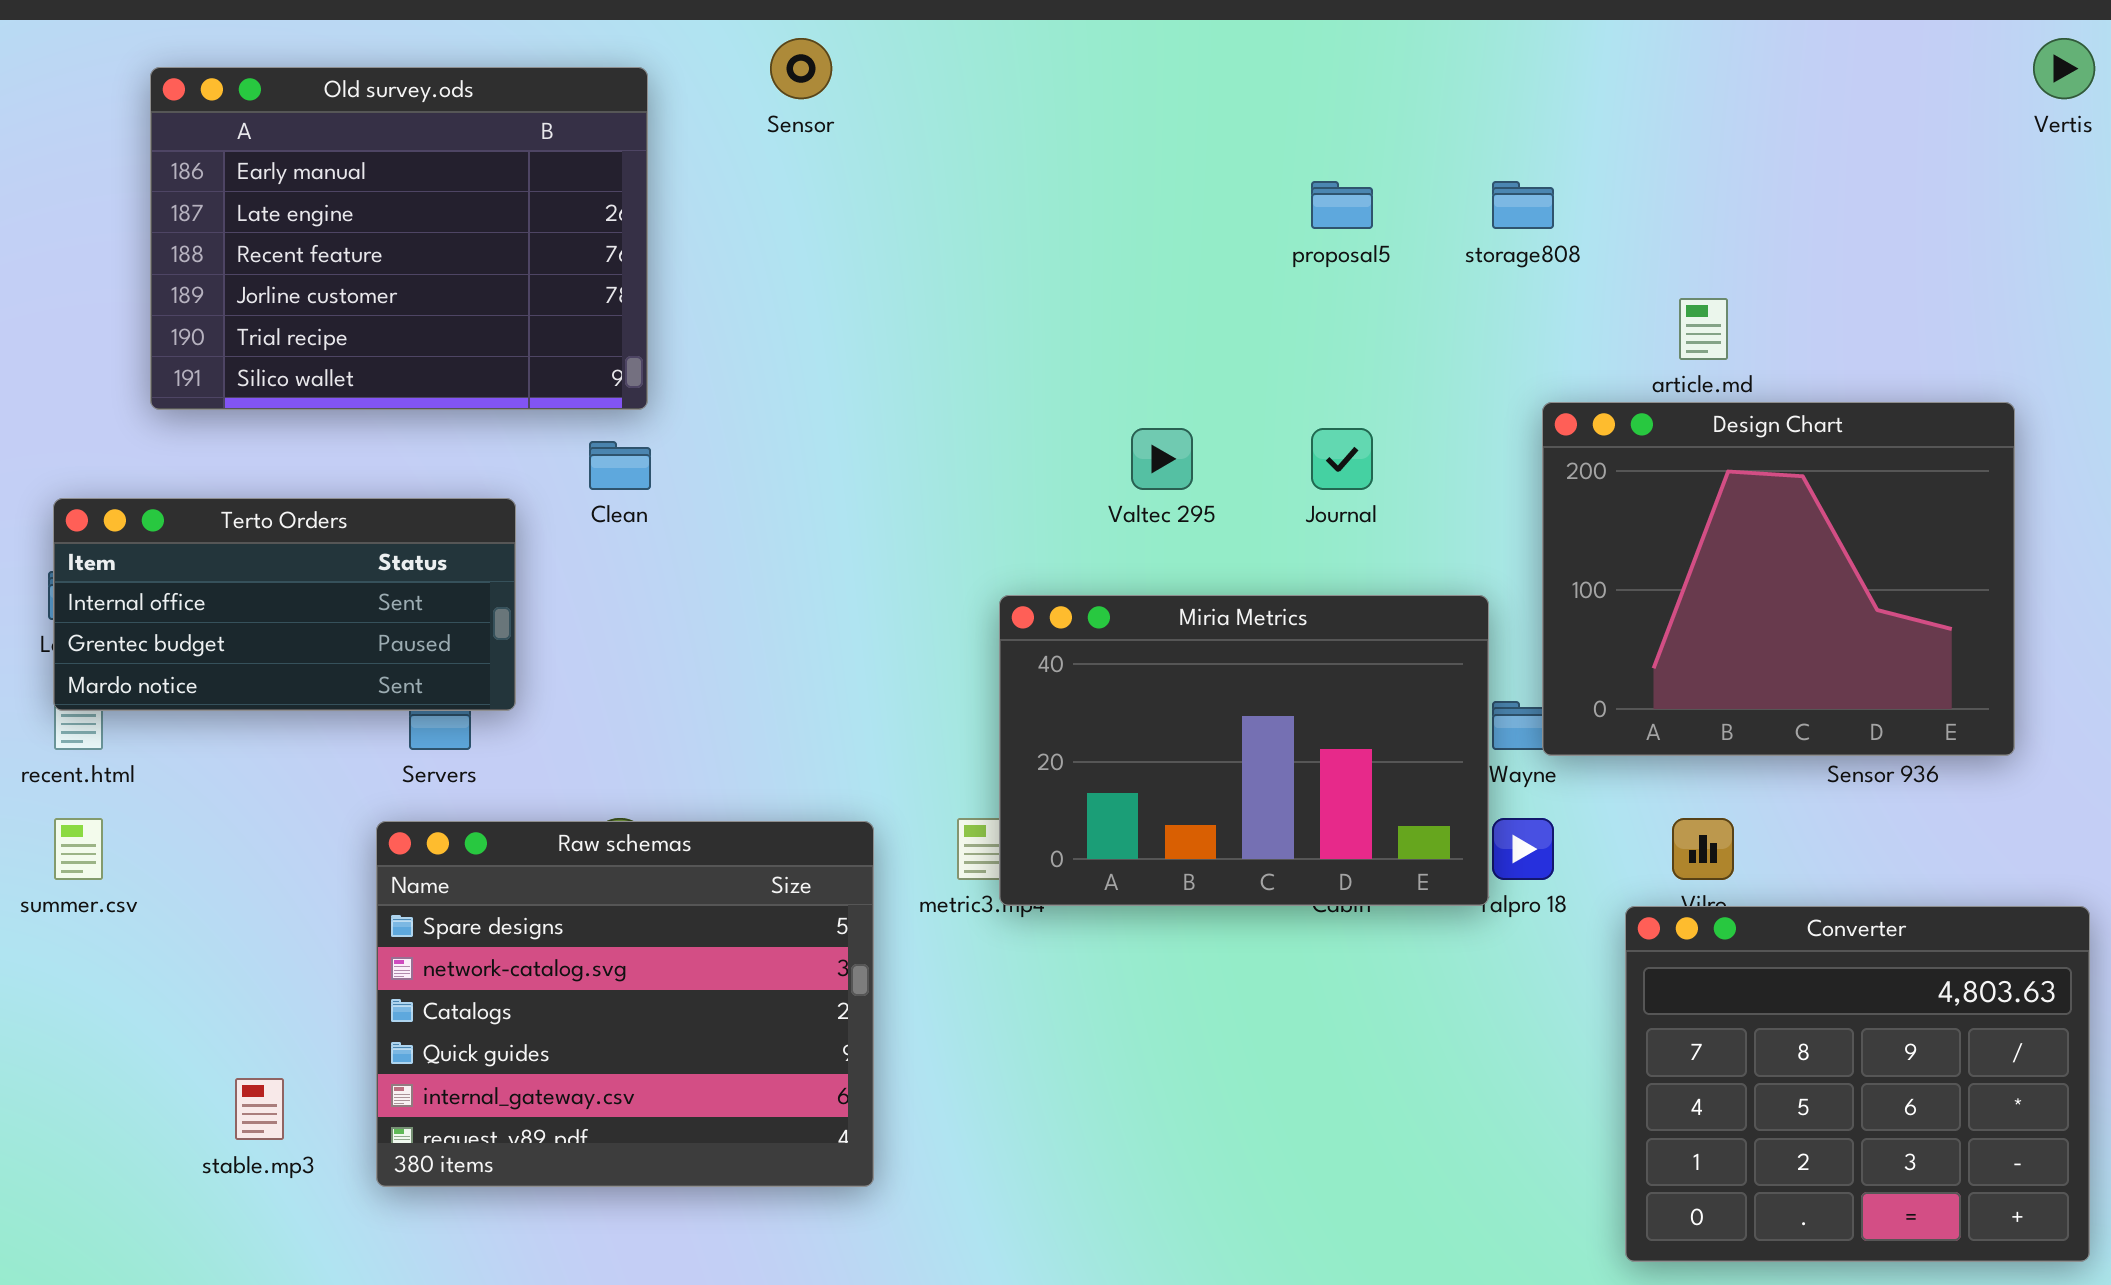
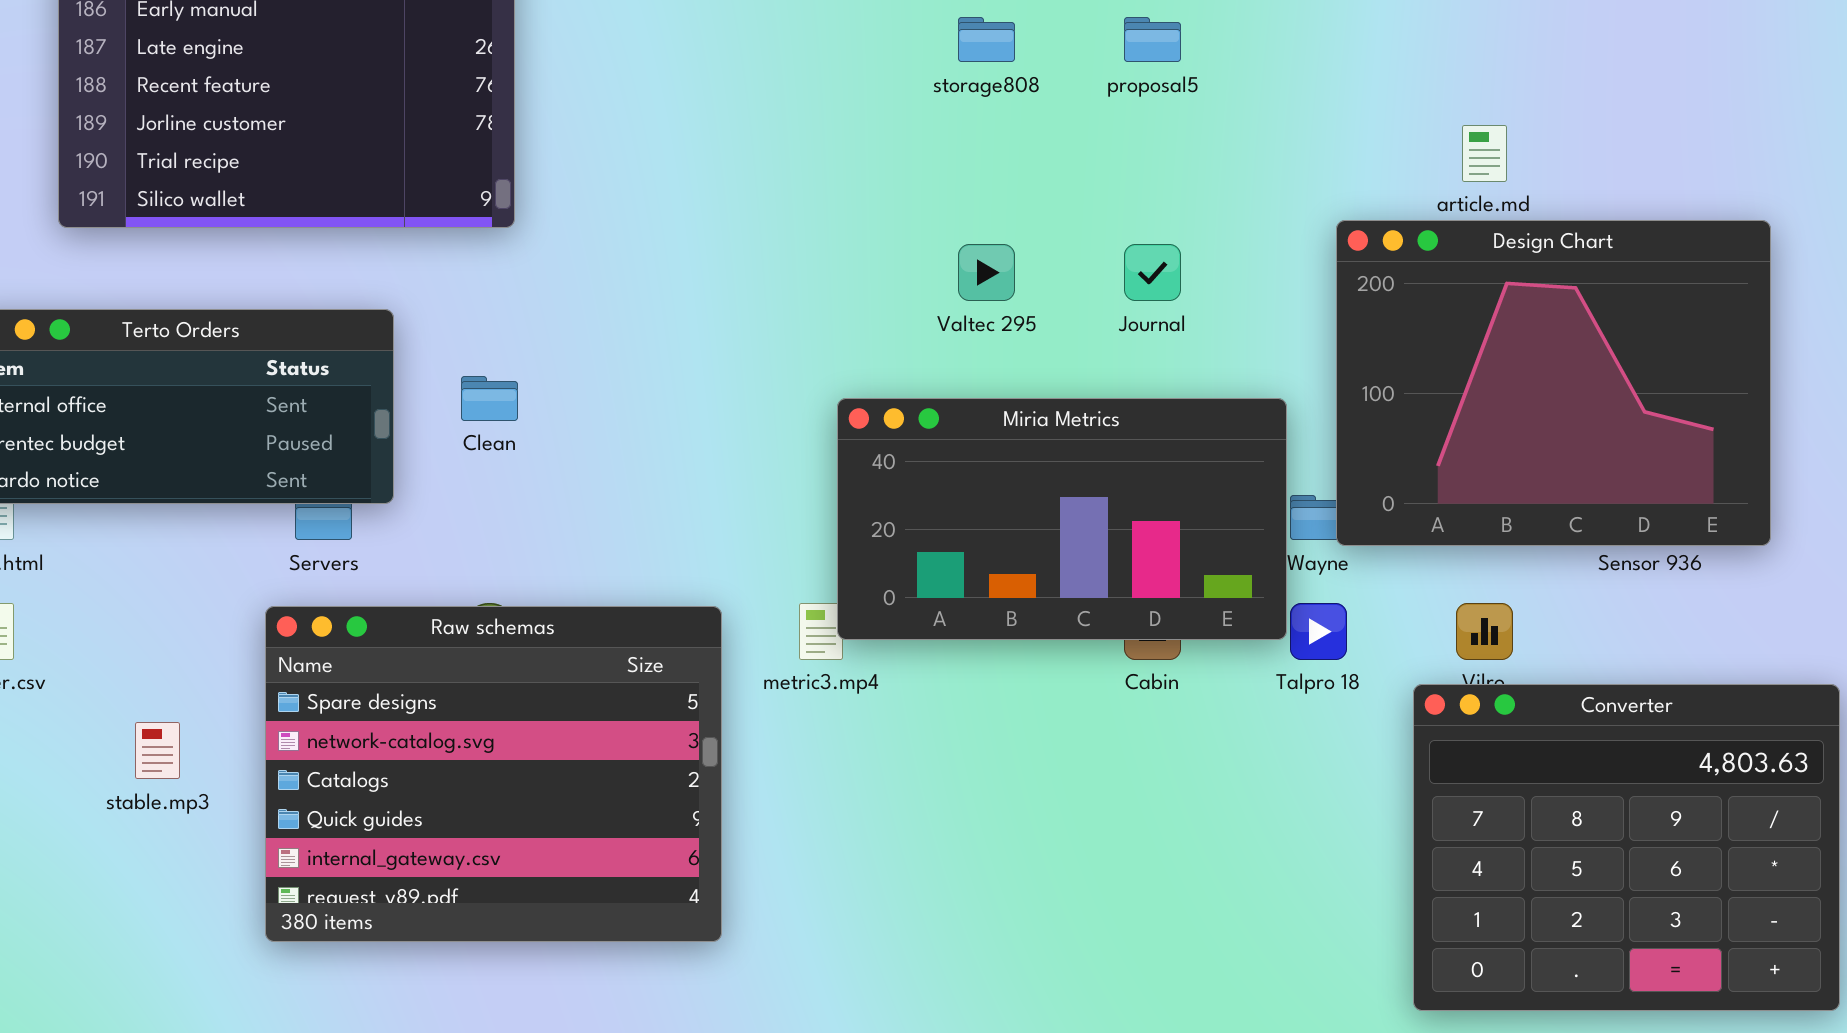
storage808: [1492,181,1554,229] -> [958,17,1015,62], moved
Clean: [589,441,651,490] -> [461,376,518,421], moved
Miria Metrics: [999,595,1489,906] -> [837,398,1287,640], resized
stable.mp3: [235,1078,284,1140] -> [135,722,180,779], moved

